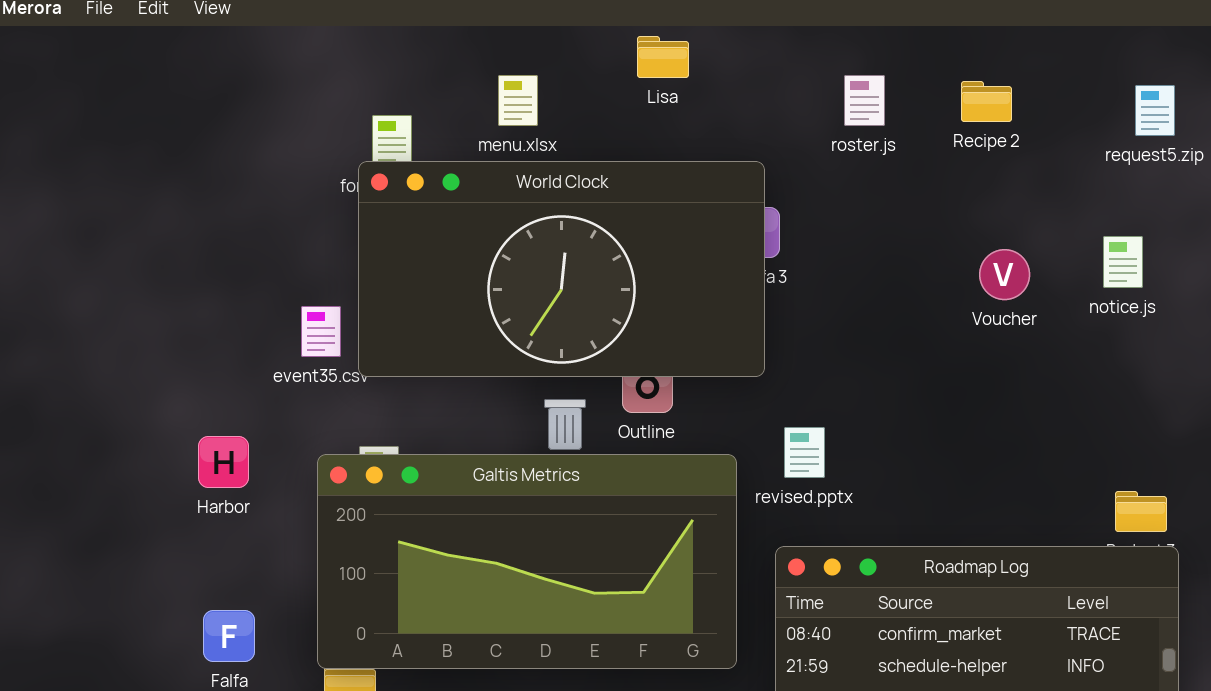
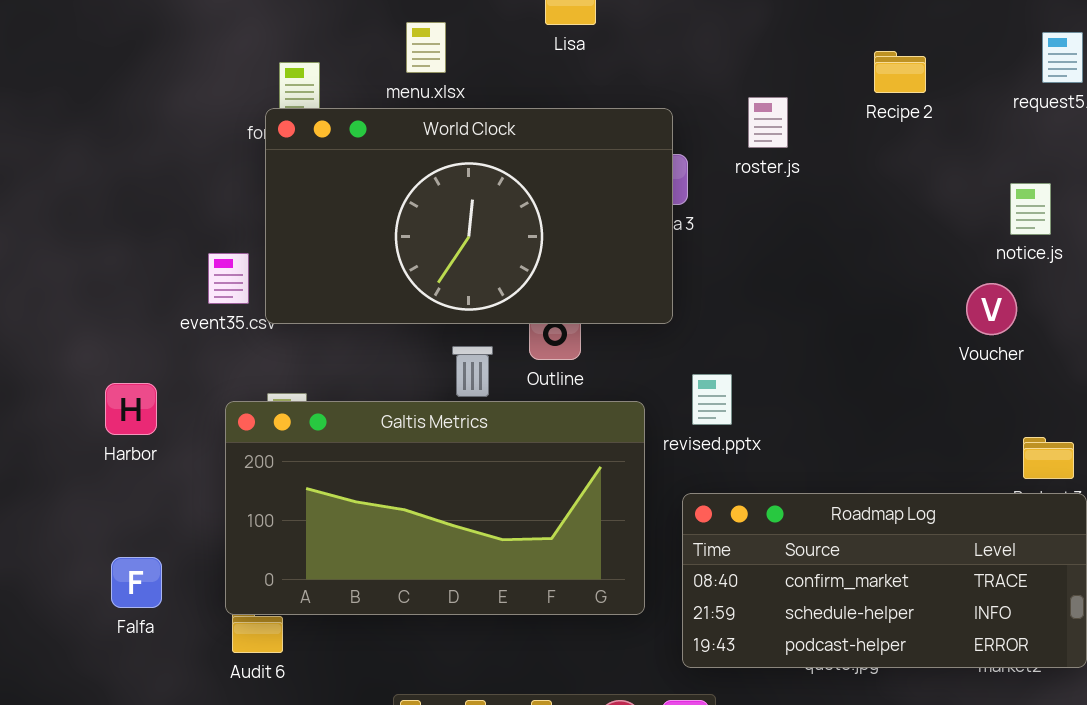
roster.js: [844,75,885,126] -> [748,97,788,148], moved
Recipe 2: [961,81,1012,122] -> [874,51,926,93], moved
Voucher: [979,249,1030,300] -> [966,283,1017,335], moved

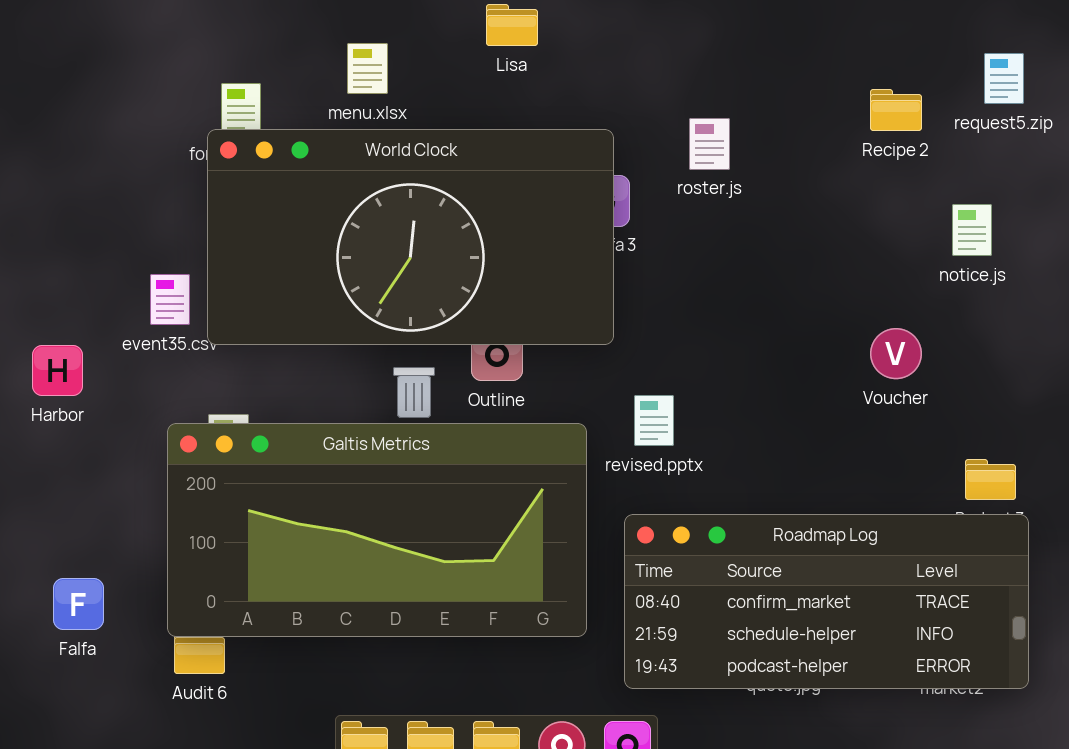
Recipe 2: [874,51,926,93] -> [870,89,922,131], moved
Voucher: [966,283,1017,335] -> [870,328,922,379], moved
Harbor: [105,383,157,435] -> [32,345,83,396], moved

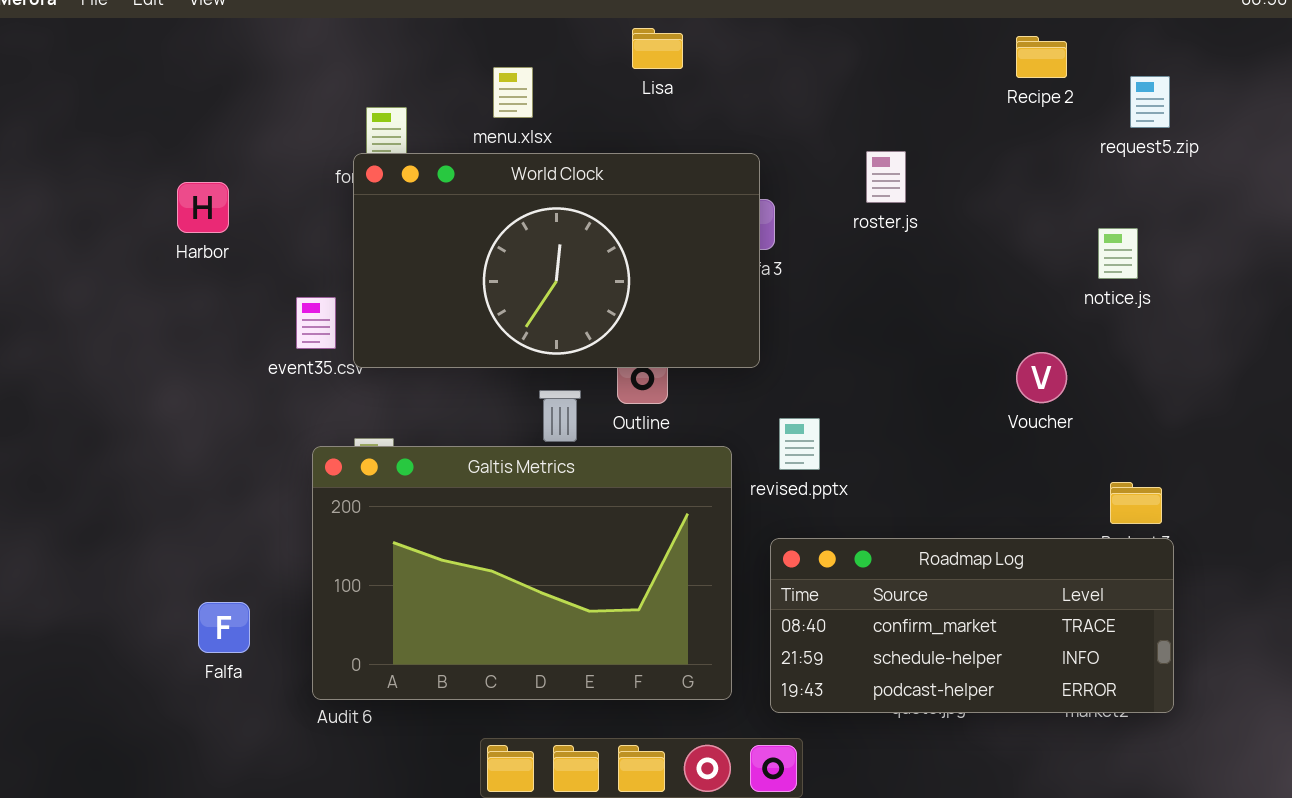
Recipe 2: [870,89,922,131] -> [1016,36,1067,78], moved
roster.js: [689,118,730,170] -> [866,151,906,203], moved
Harbor: [32,345,83,396] -> [177,182,229,233], moved
Galtis Metrics: [167,423,587,637] -> [312,446,732,700], resized

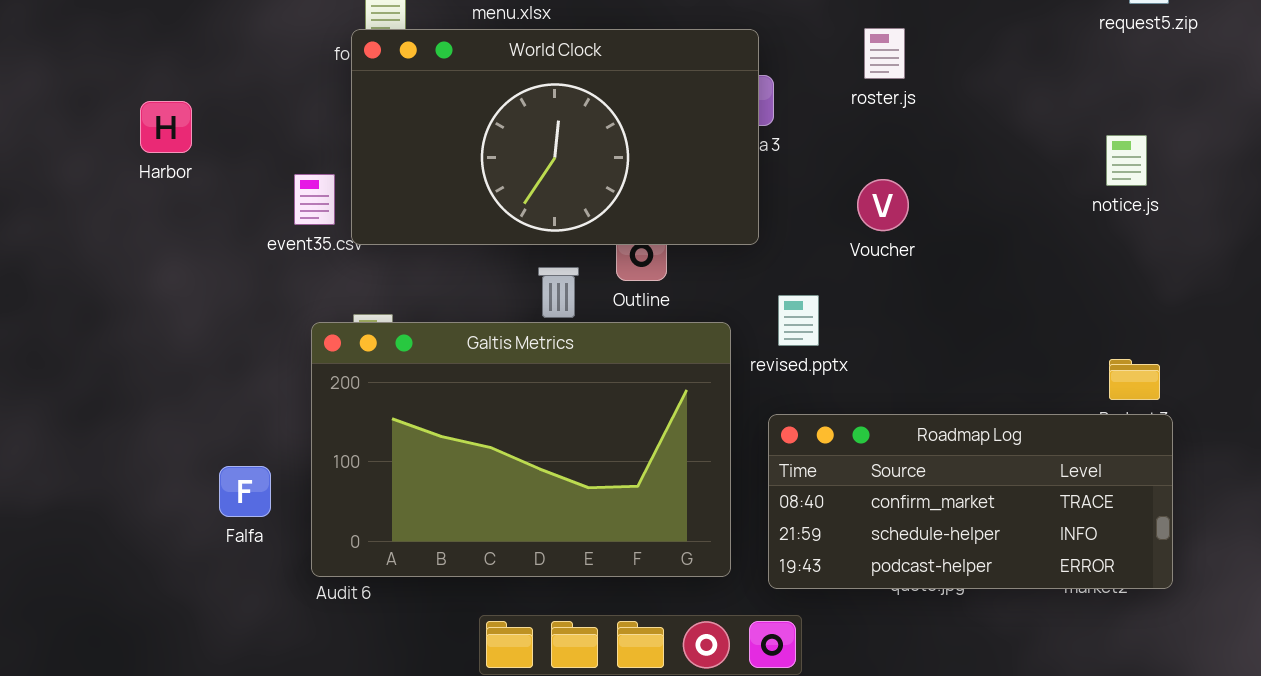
Harbor: [177,182,229,233] -> [140,101,192,153], moved
notice.js: [1098,228,1138,279] -> [1106,135,1147,186], moved
Voucher: [1016,352,1067,403] -> [857,179,909,231], moved
Falfa: [198,602,250,653] -> [219,466,271,517], moved

